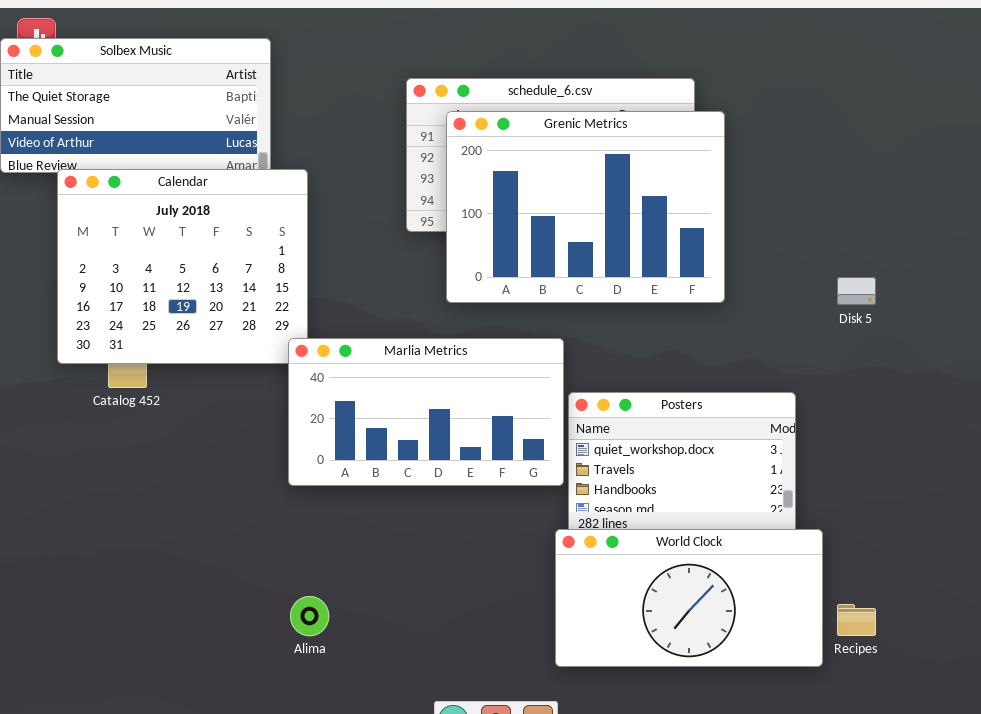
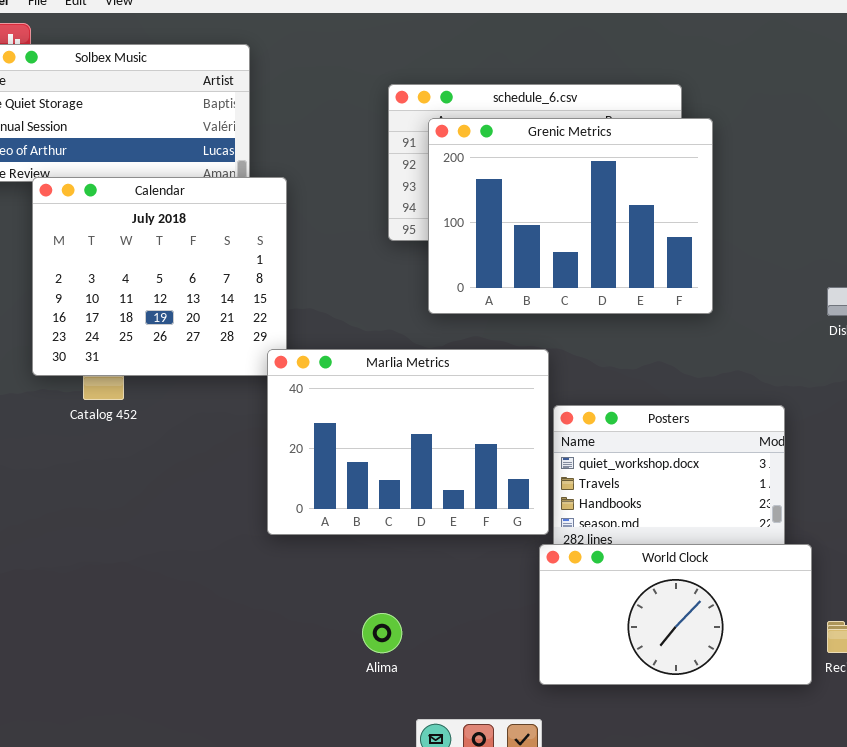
Marlia Metrics: [288,338,564,486] -> [267,349,549,535], resized
Alima: [290,596,329,636] -> [362,613,402,653], moved

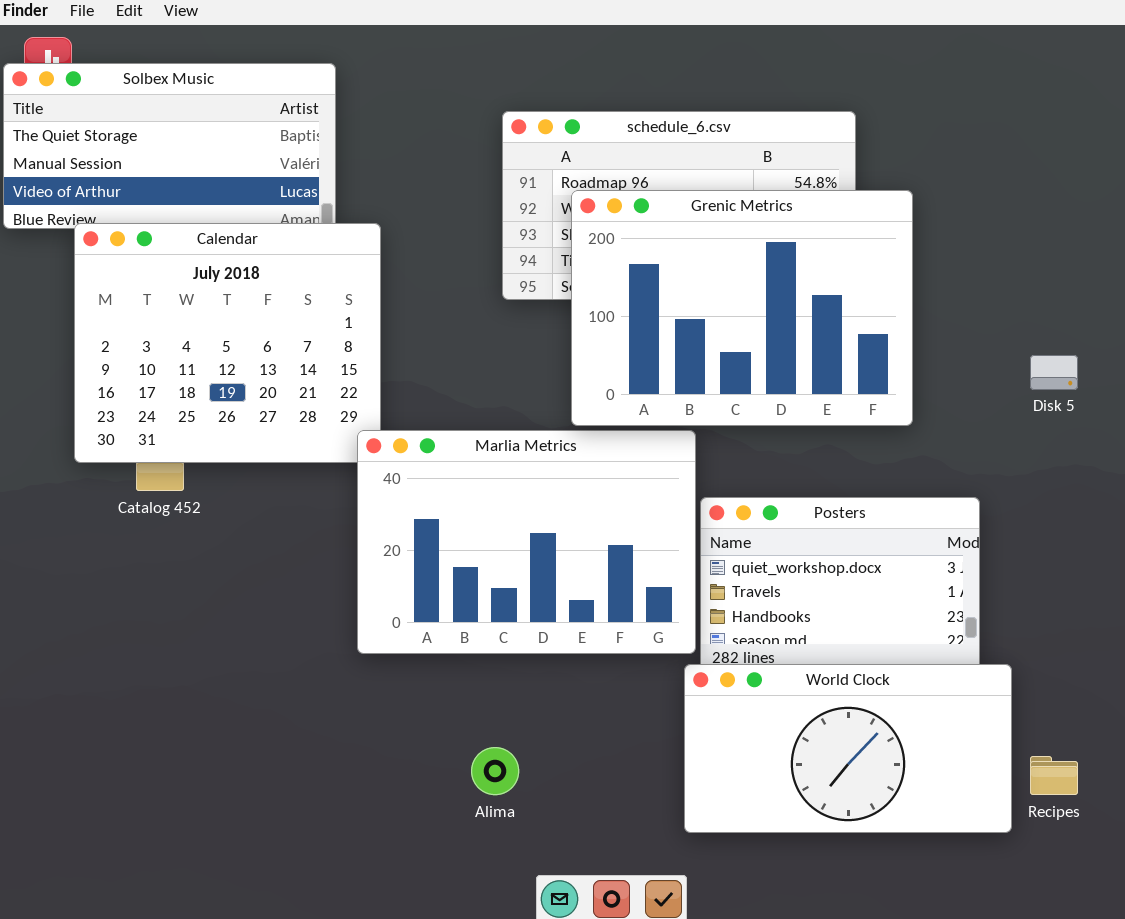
Grenic Metrics: [428,118,713,314] -> [571,190,913,426], moved

